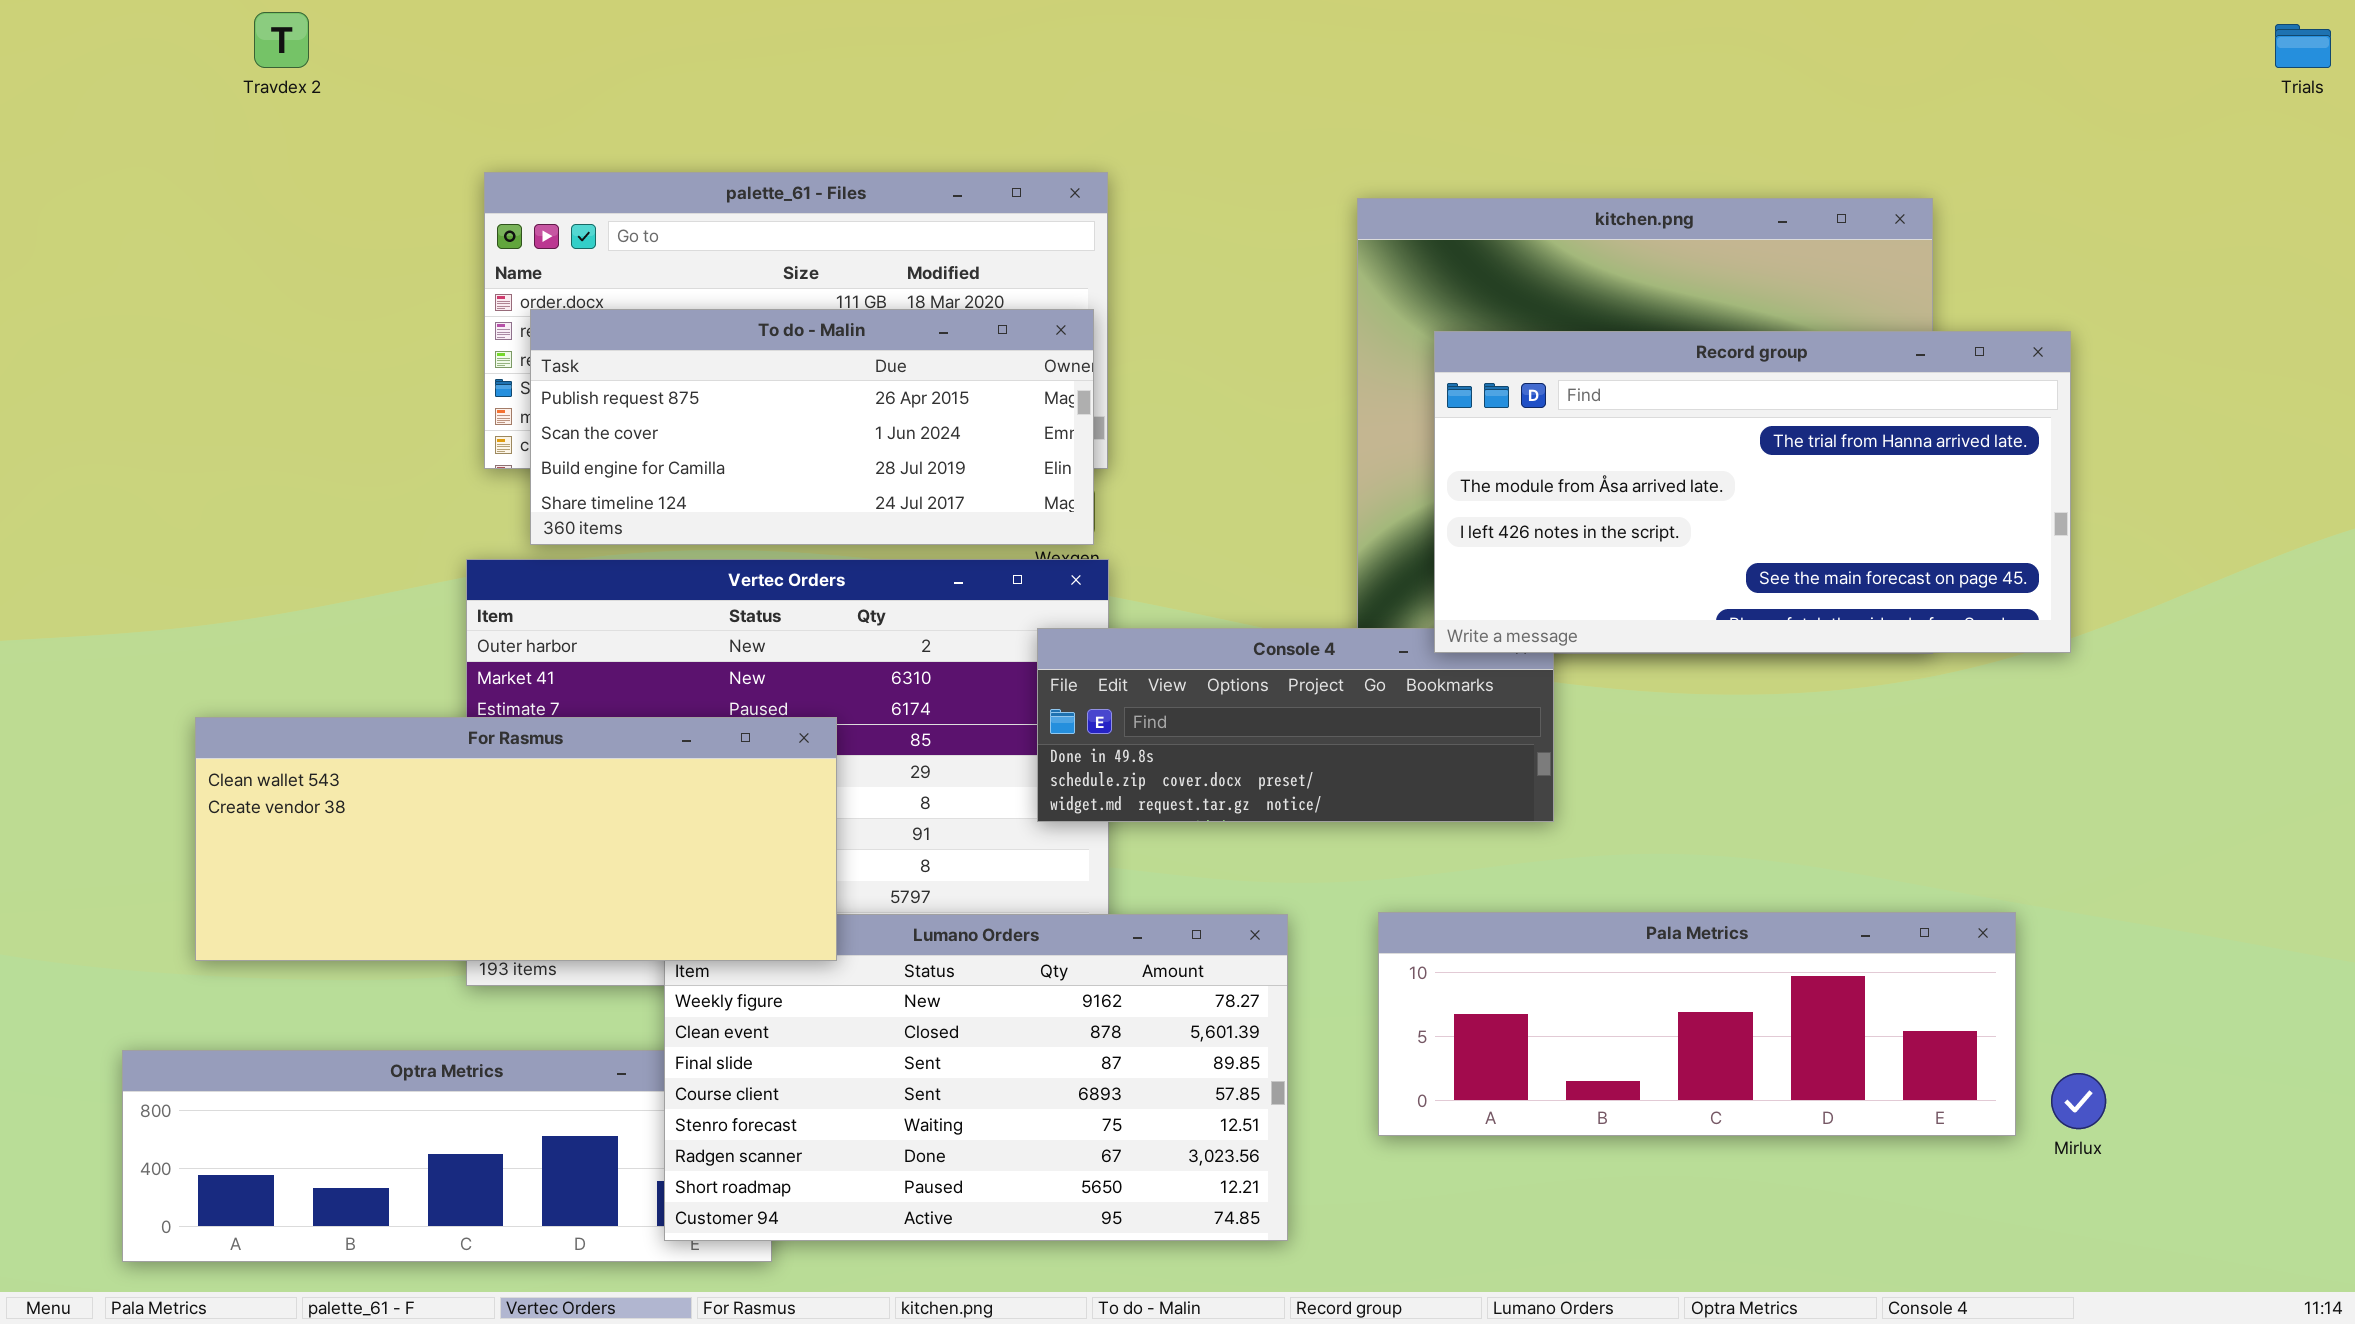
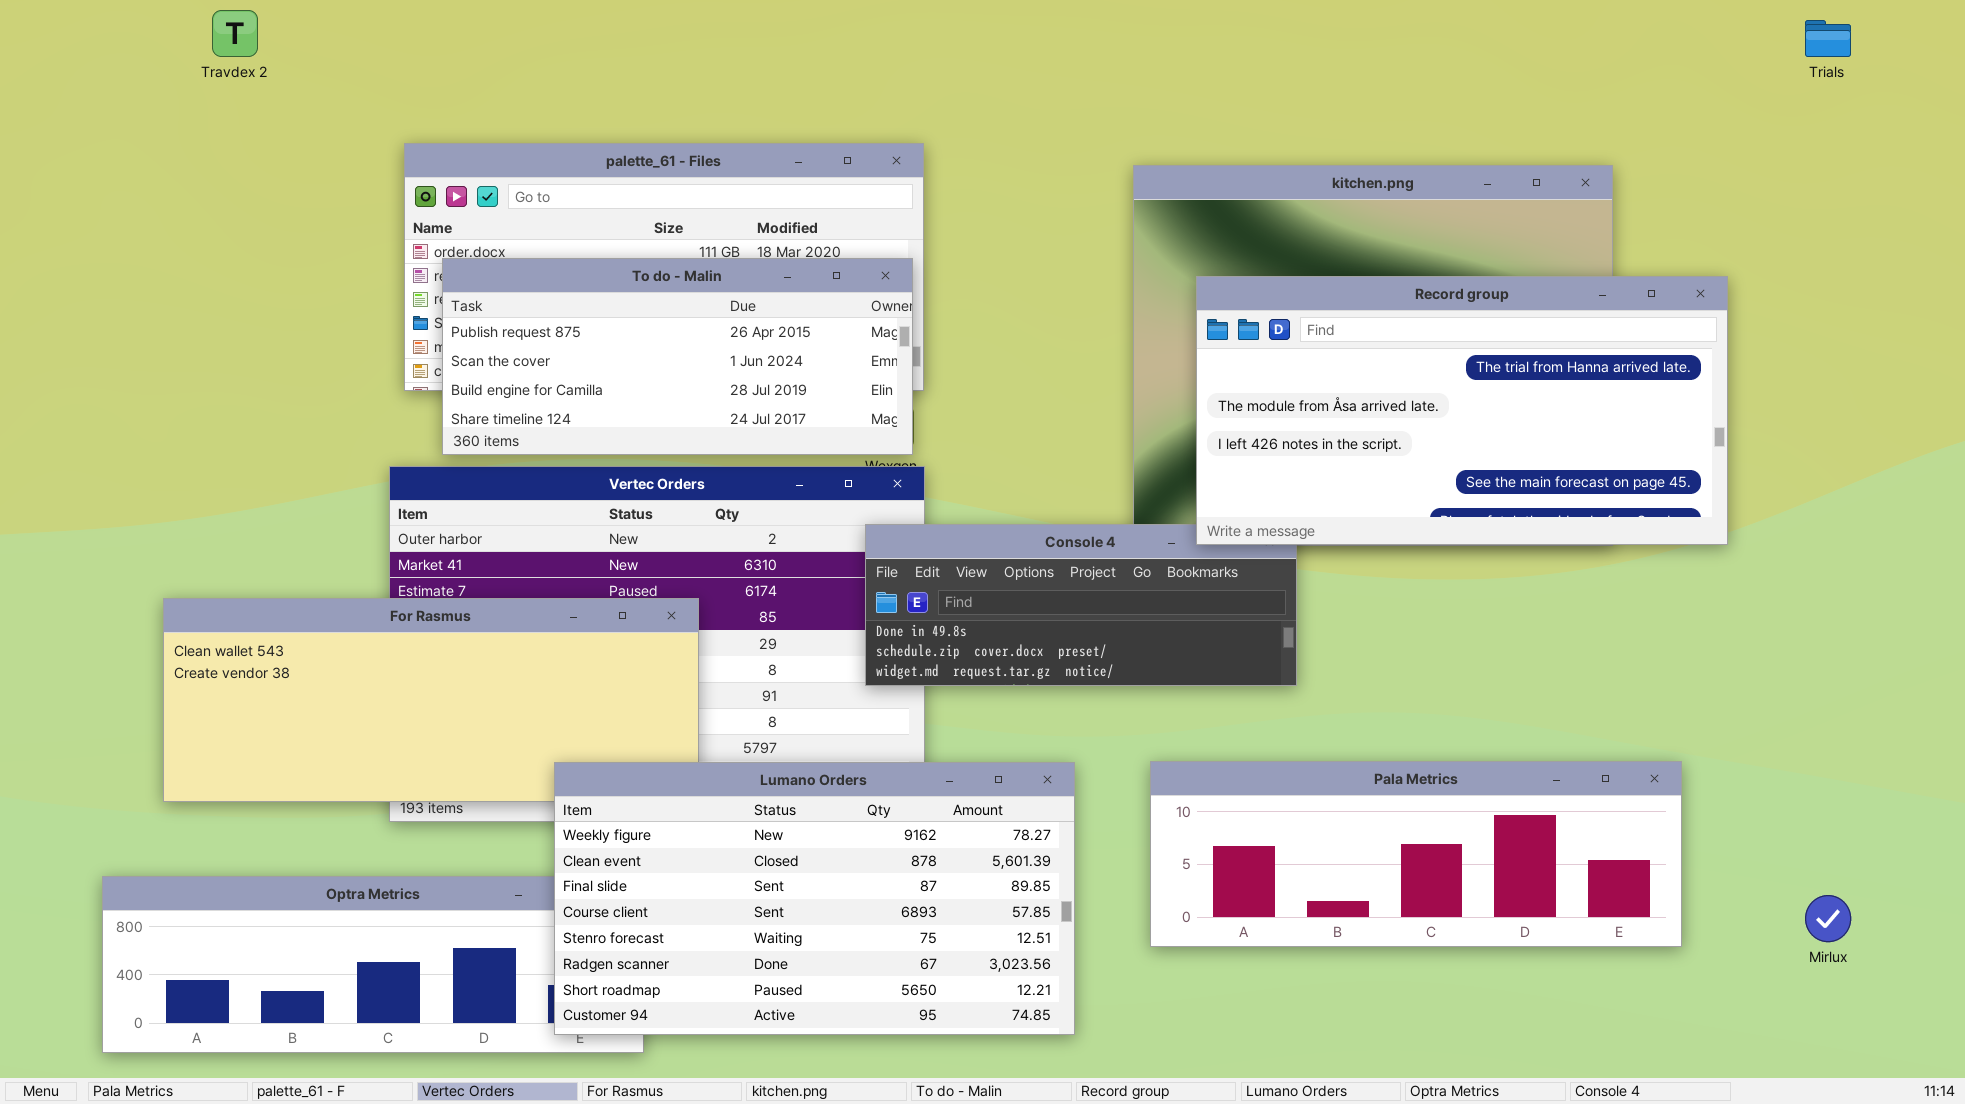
Trials: [2275,24,2331,68] -> [1805,20,1851,57], moved
Lumano Orders: [664,914,1288,1241] -> [554,762,1075,1035], raised
Mirlux: [2051,1073,2106,1129] -> [1805,895,1851,942], moved

